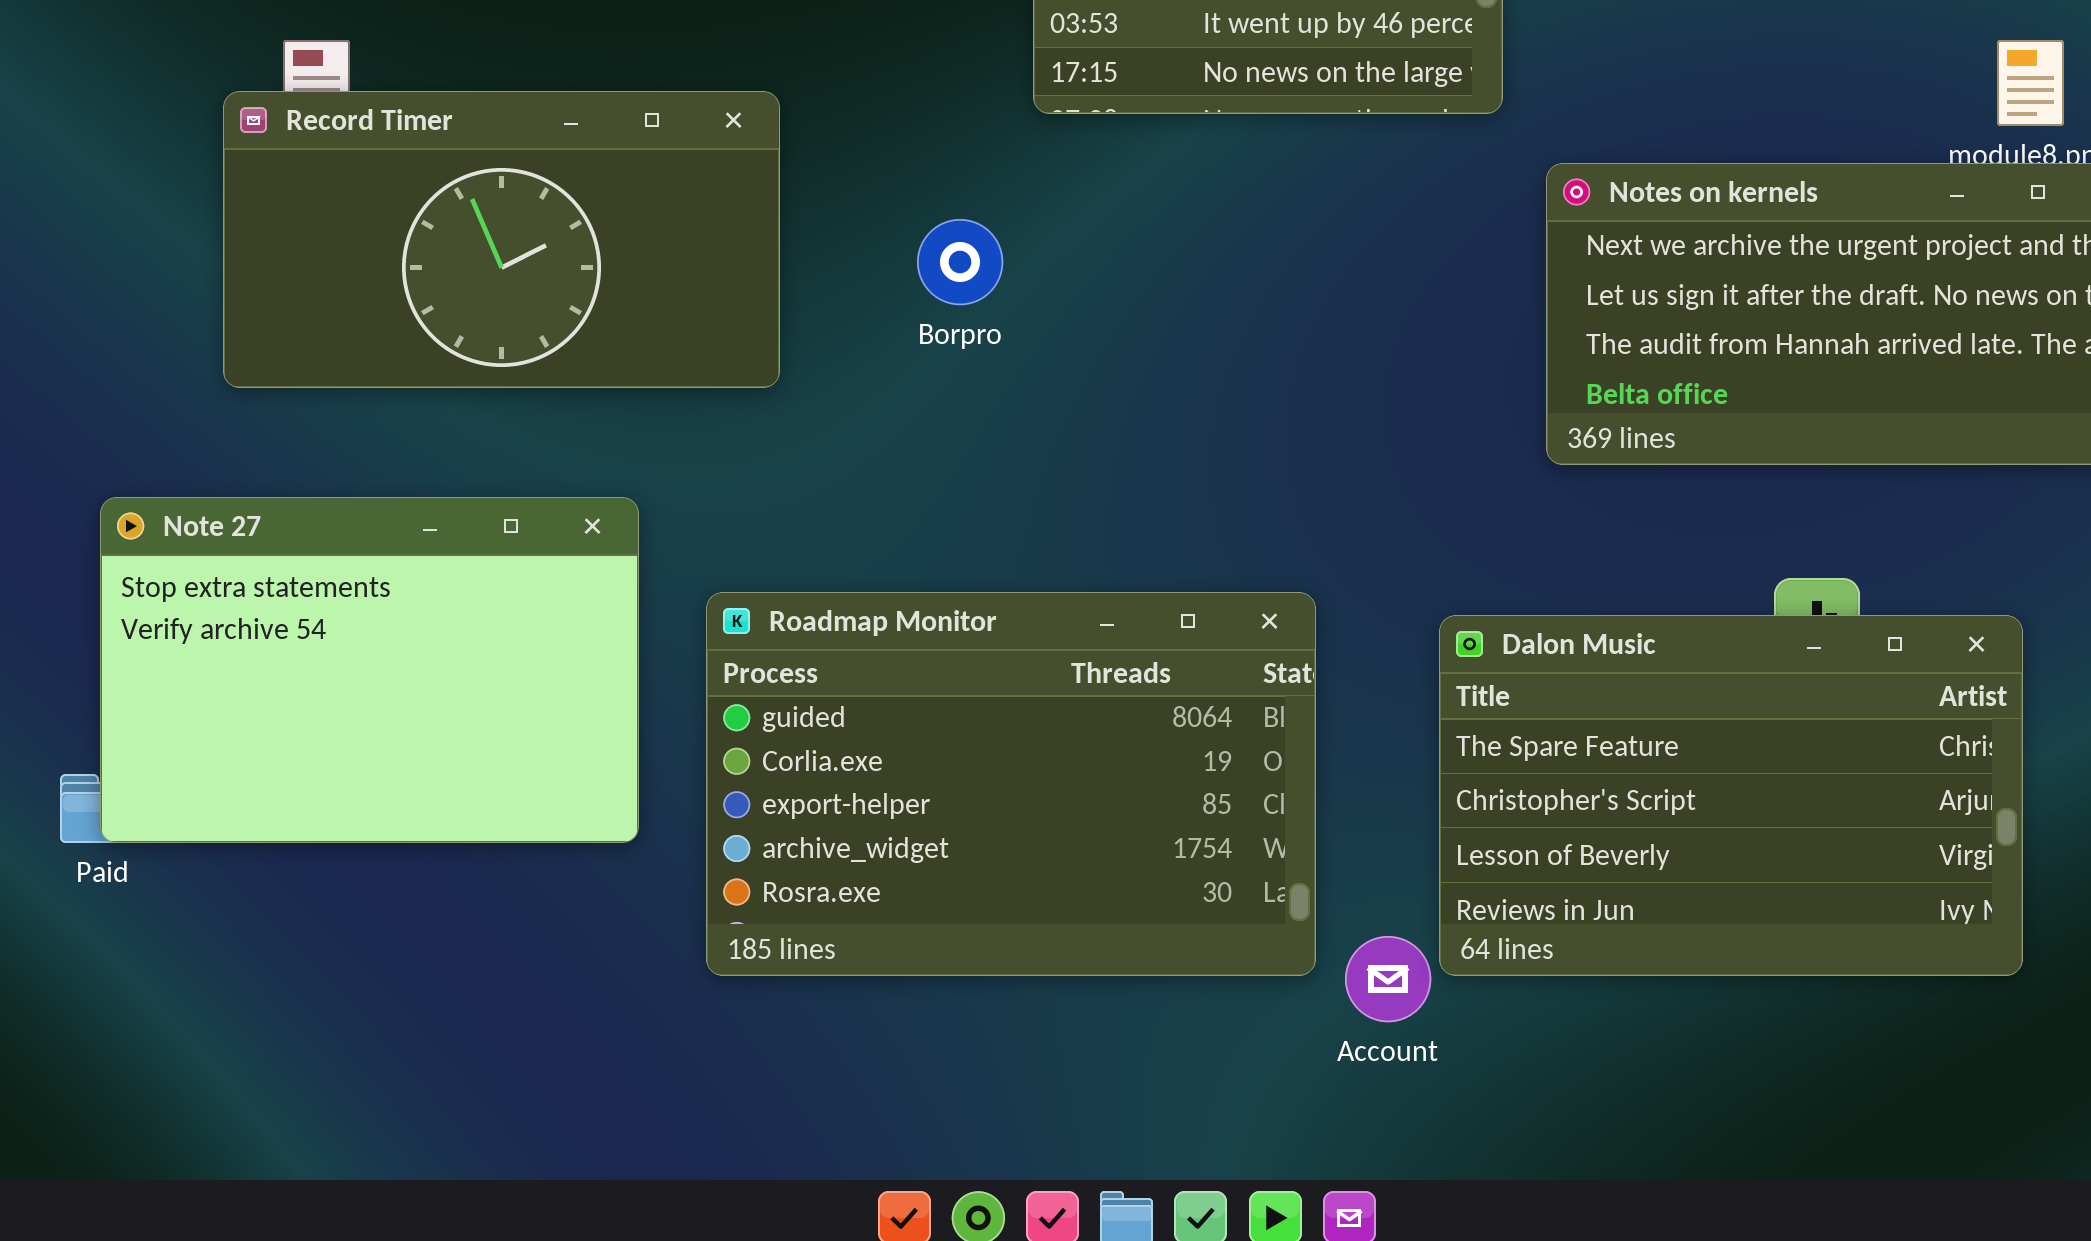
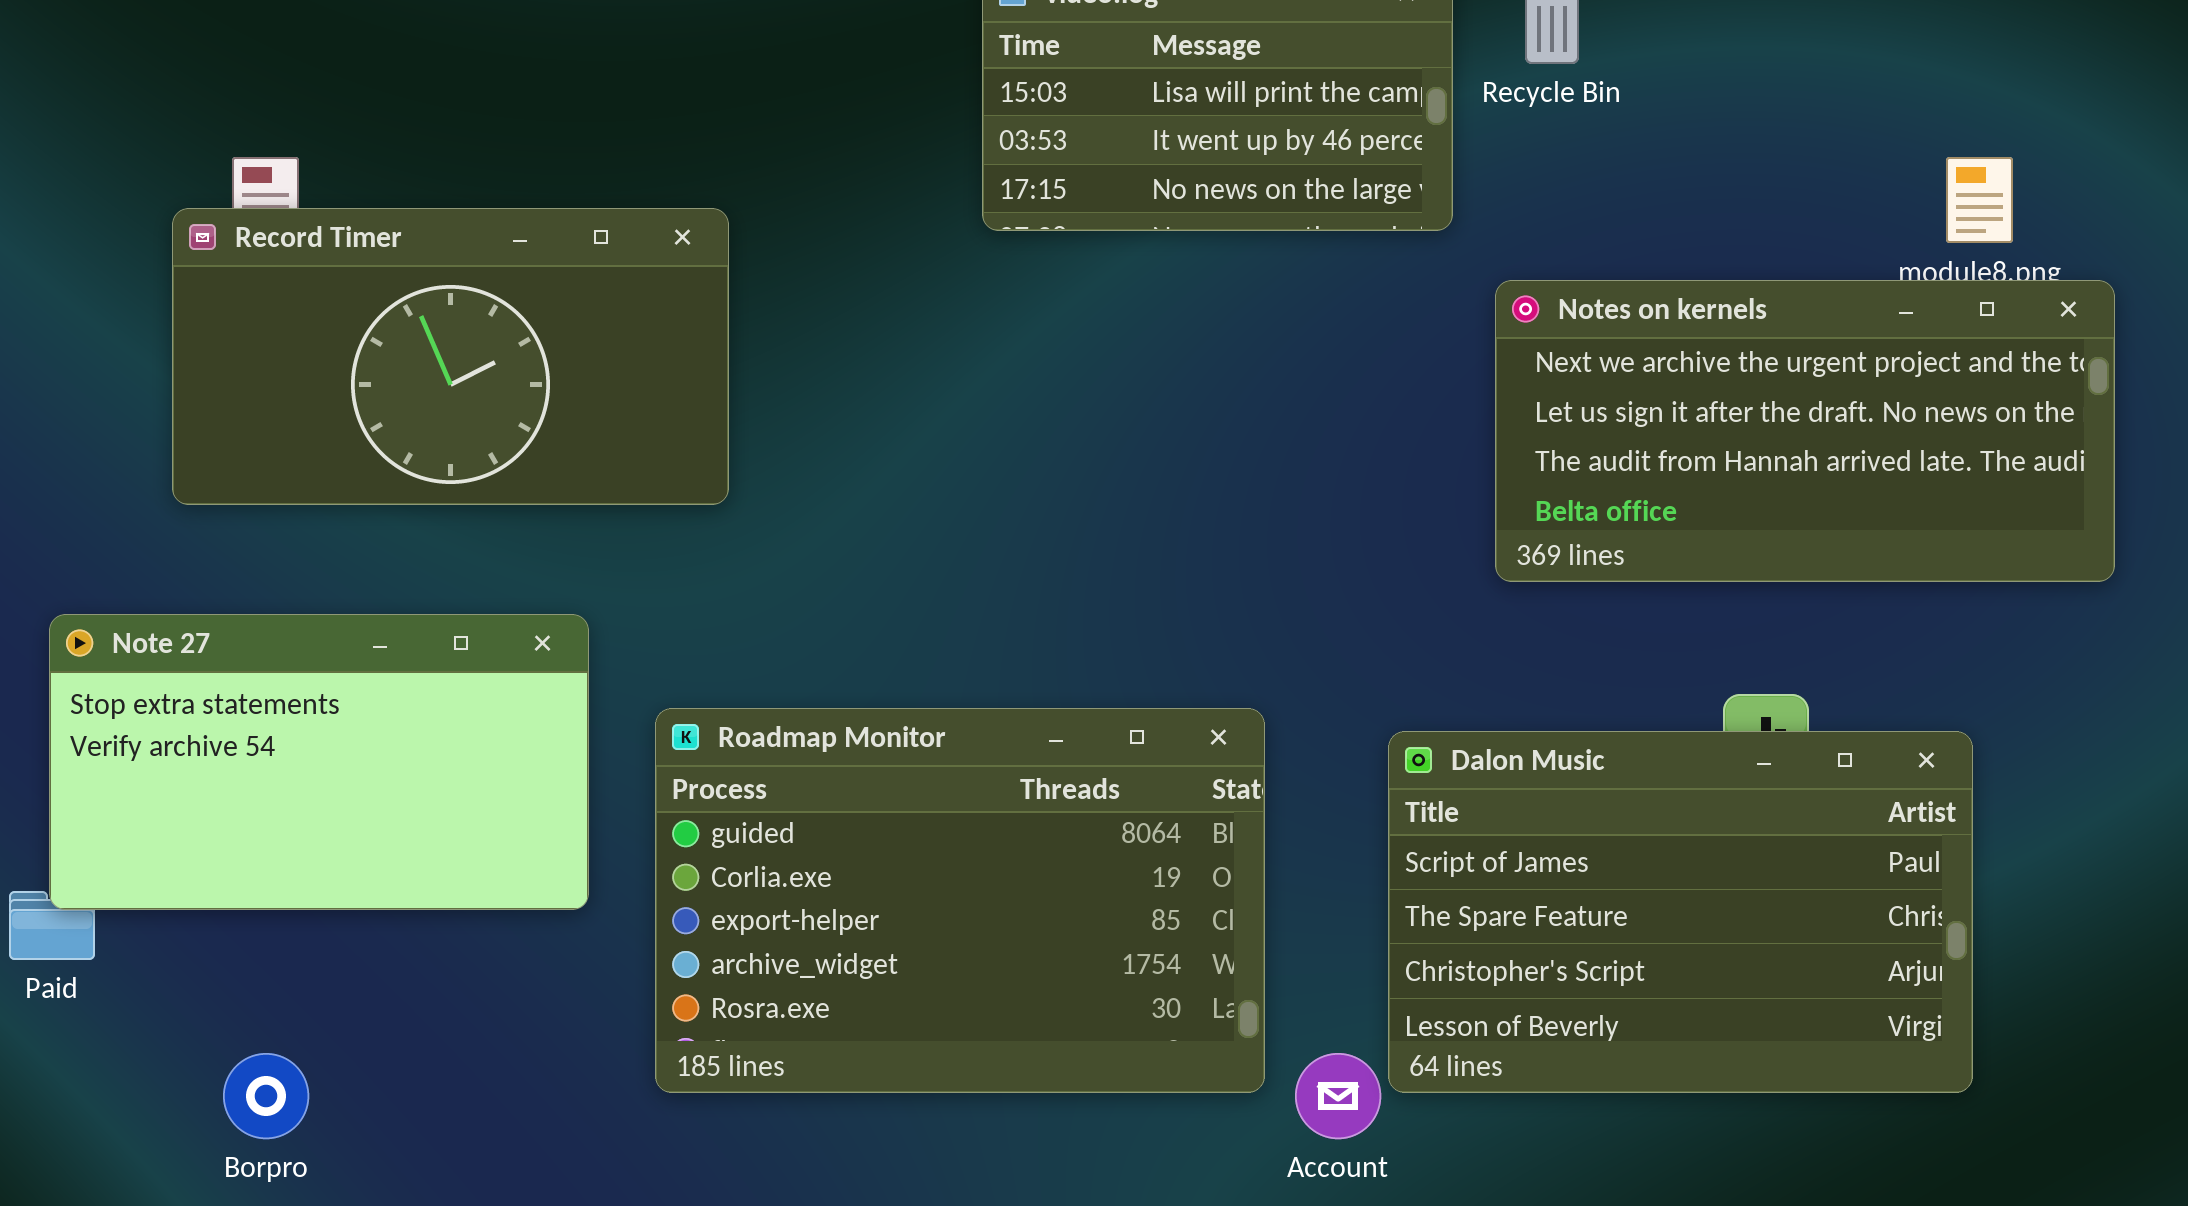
Borpro: [917,219,1003,305] -> [223,1053,309,1139], moved
Note 27: [100,497,639,843] -> [49,614,589,910], resized
Dalon Music: [1439,615,2023,976] -> [1388,731,1973,1093], scrolled up 1 row

